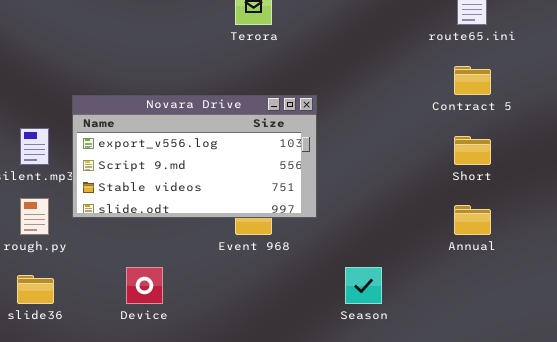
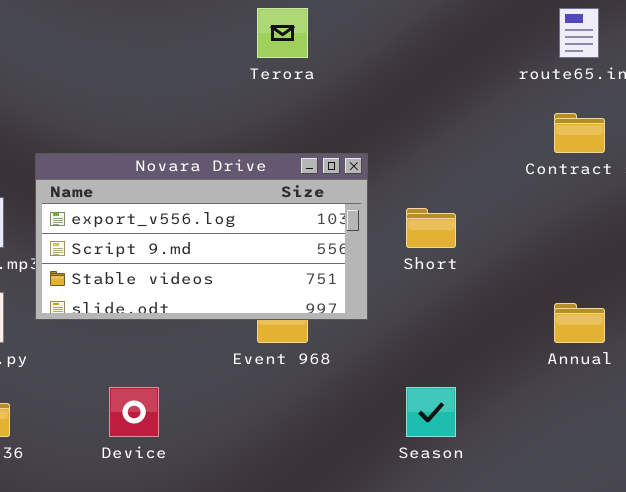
Short: [454,136,491,165] -> [406,208,456,248], moved

